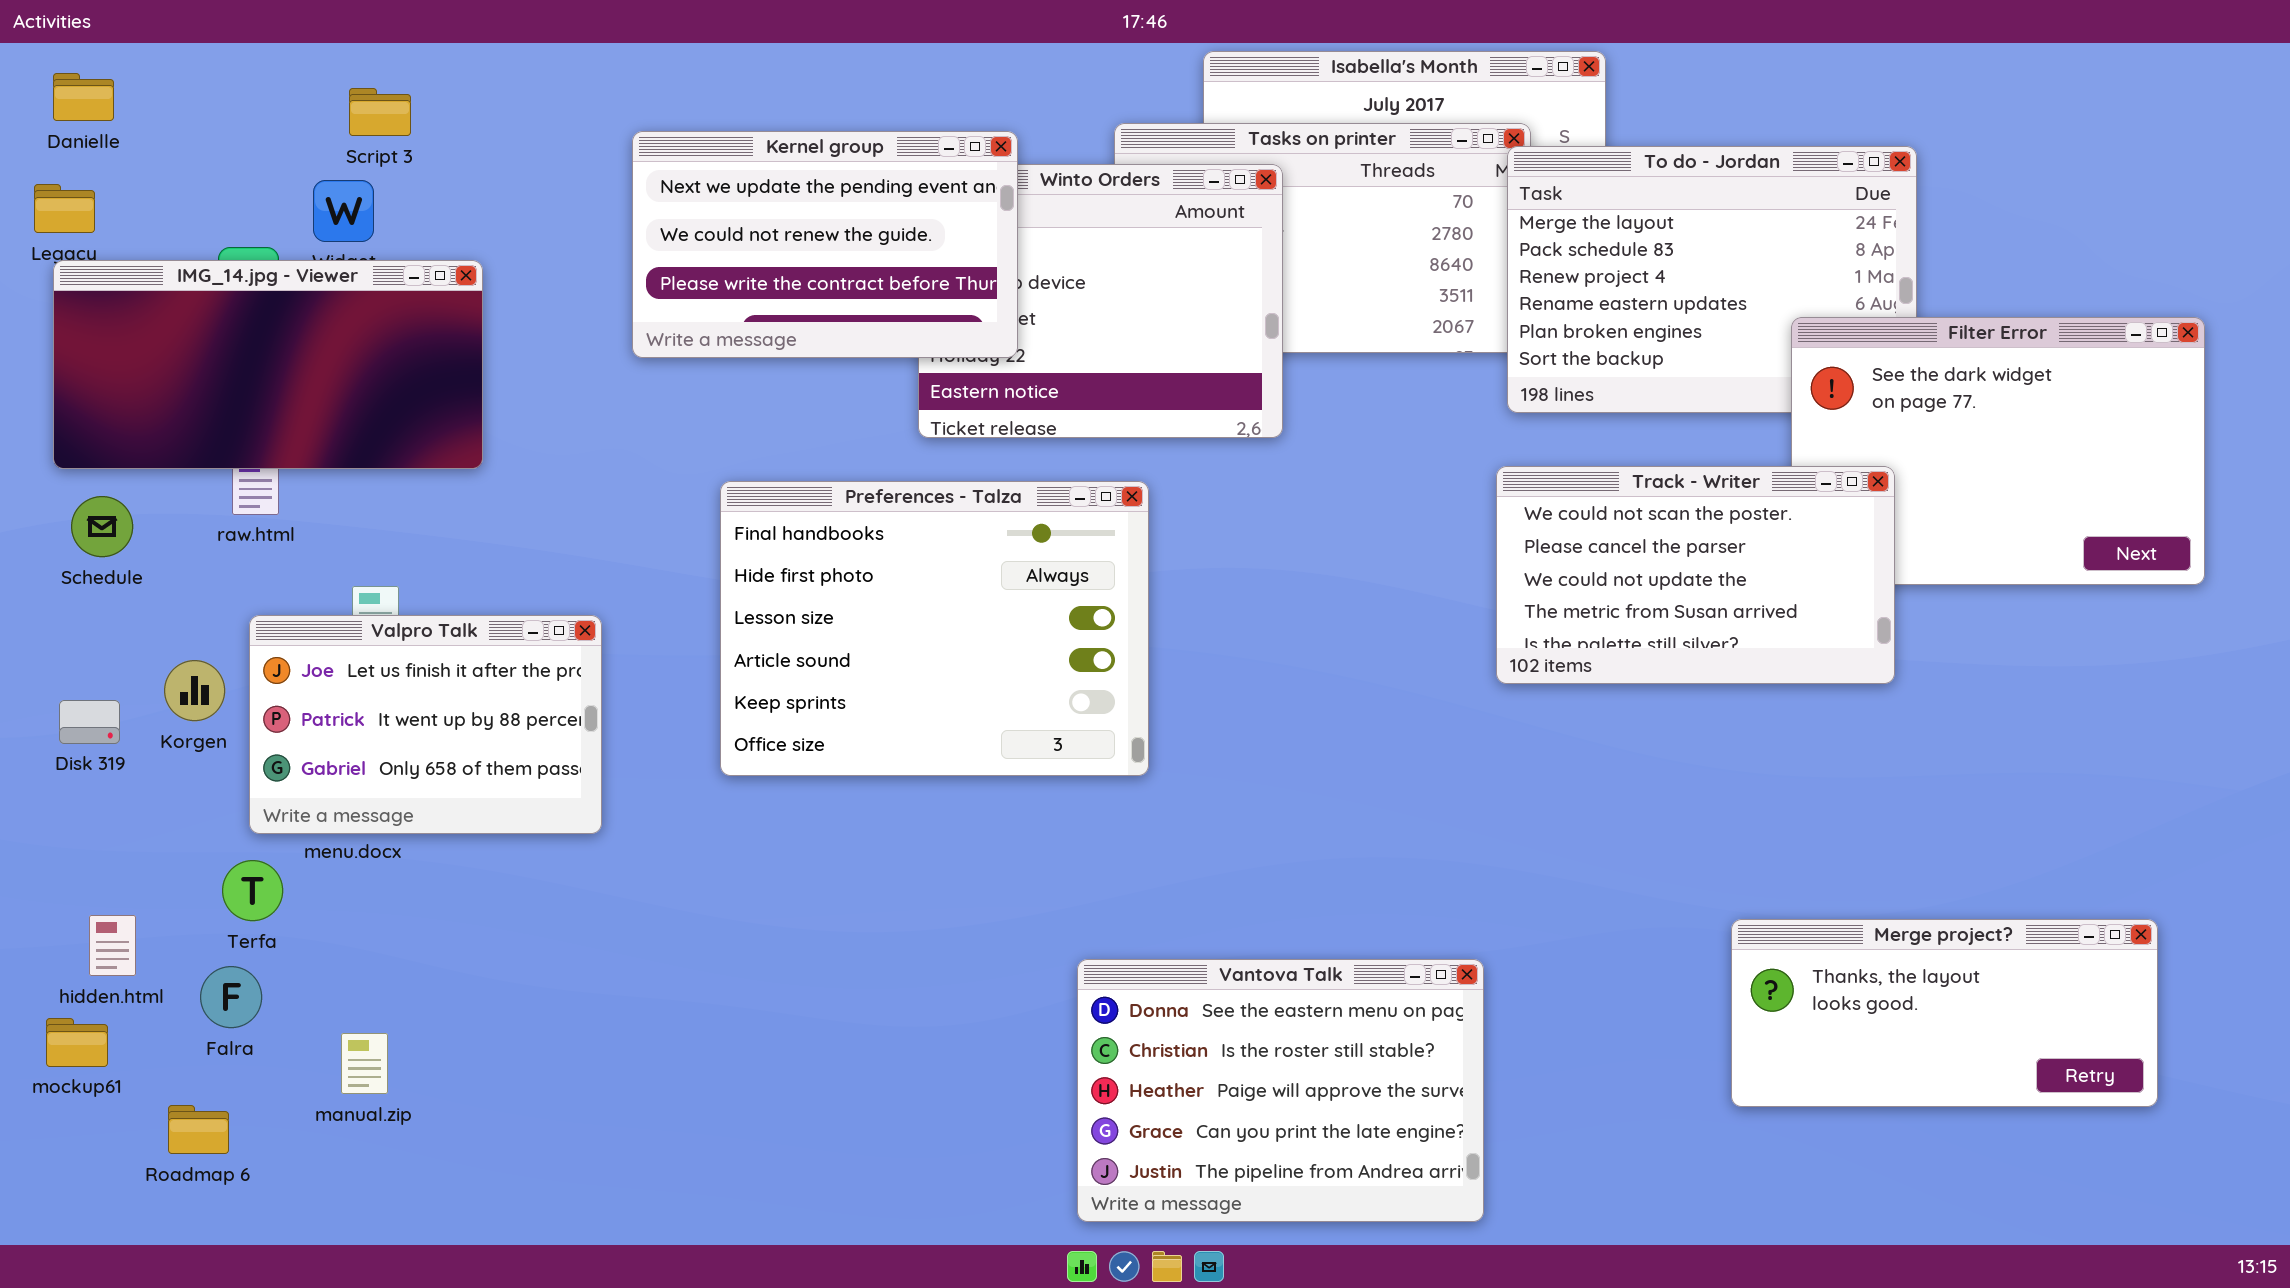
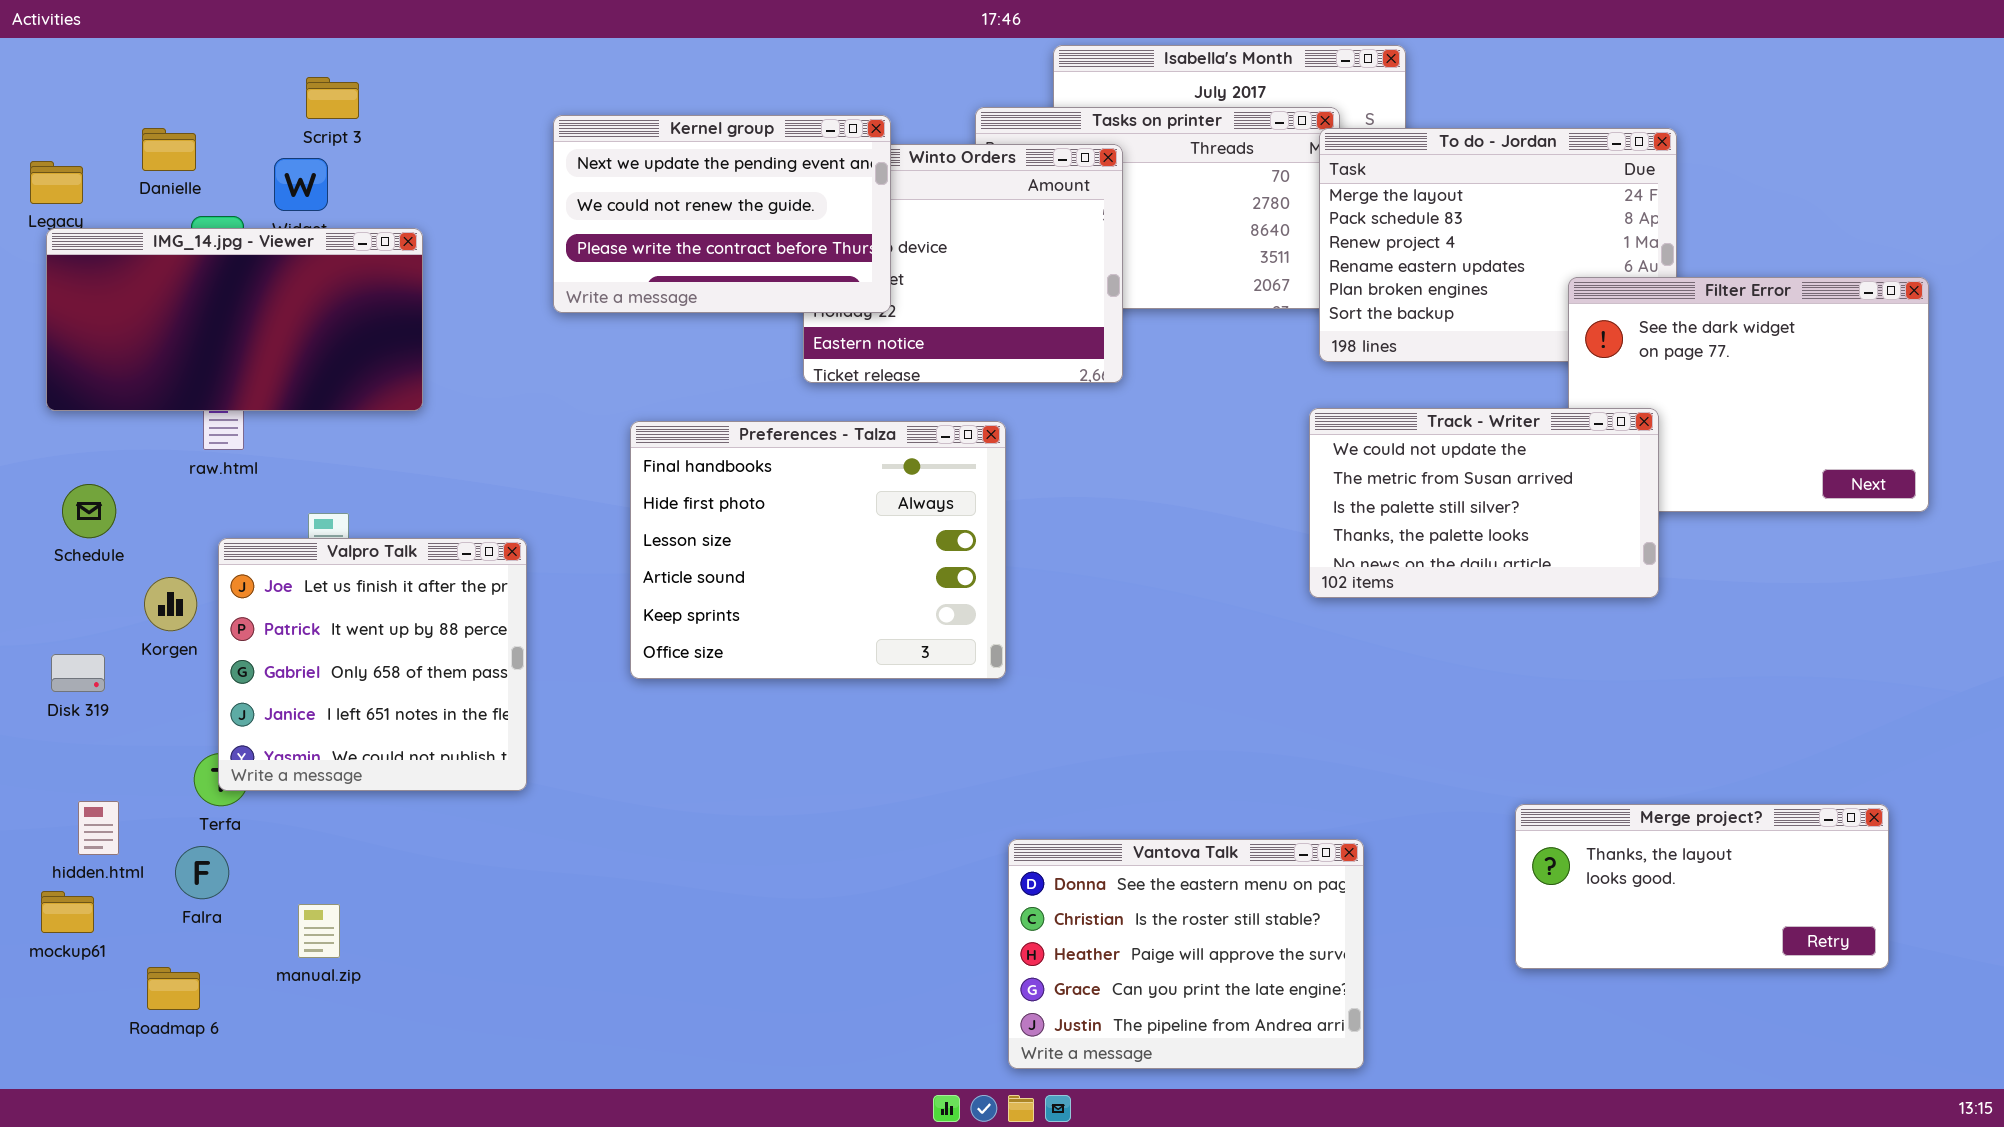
Danielle: [53,73,114,121] -> [142,128,196,171], moved
Track - Writer: [1496,466,1895,684] -> [1309,408,1659,598], scrolled down 2 rows
Schedule: [71,496,133,557] -> [62,484,116,538], moved
Valpro Talk: [249,615,602,834] -> [218,538,527,791], resized
Disk 319: [59,700,120,744] -> [51,654,105,692], moved
Vantova Talk: [1077,959,1484,1222] -> [1008,839,1364,1069], moved

